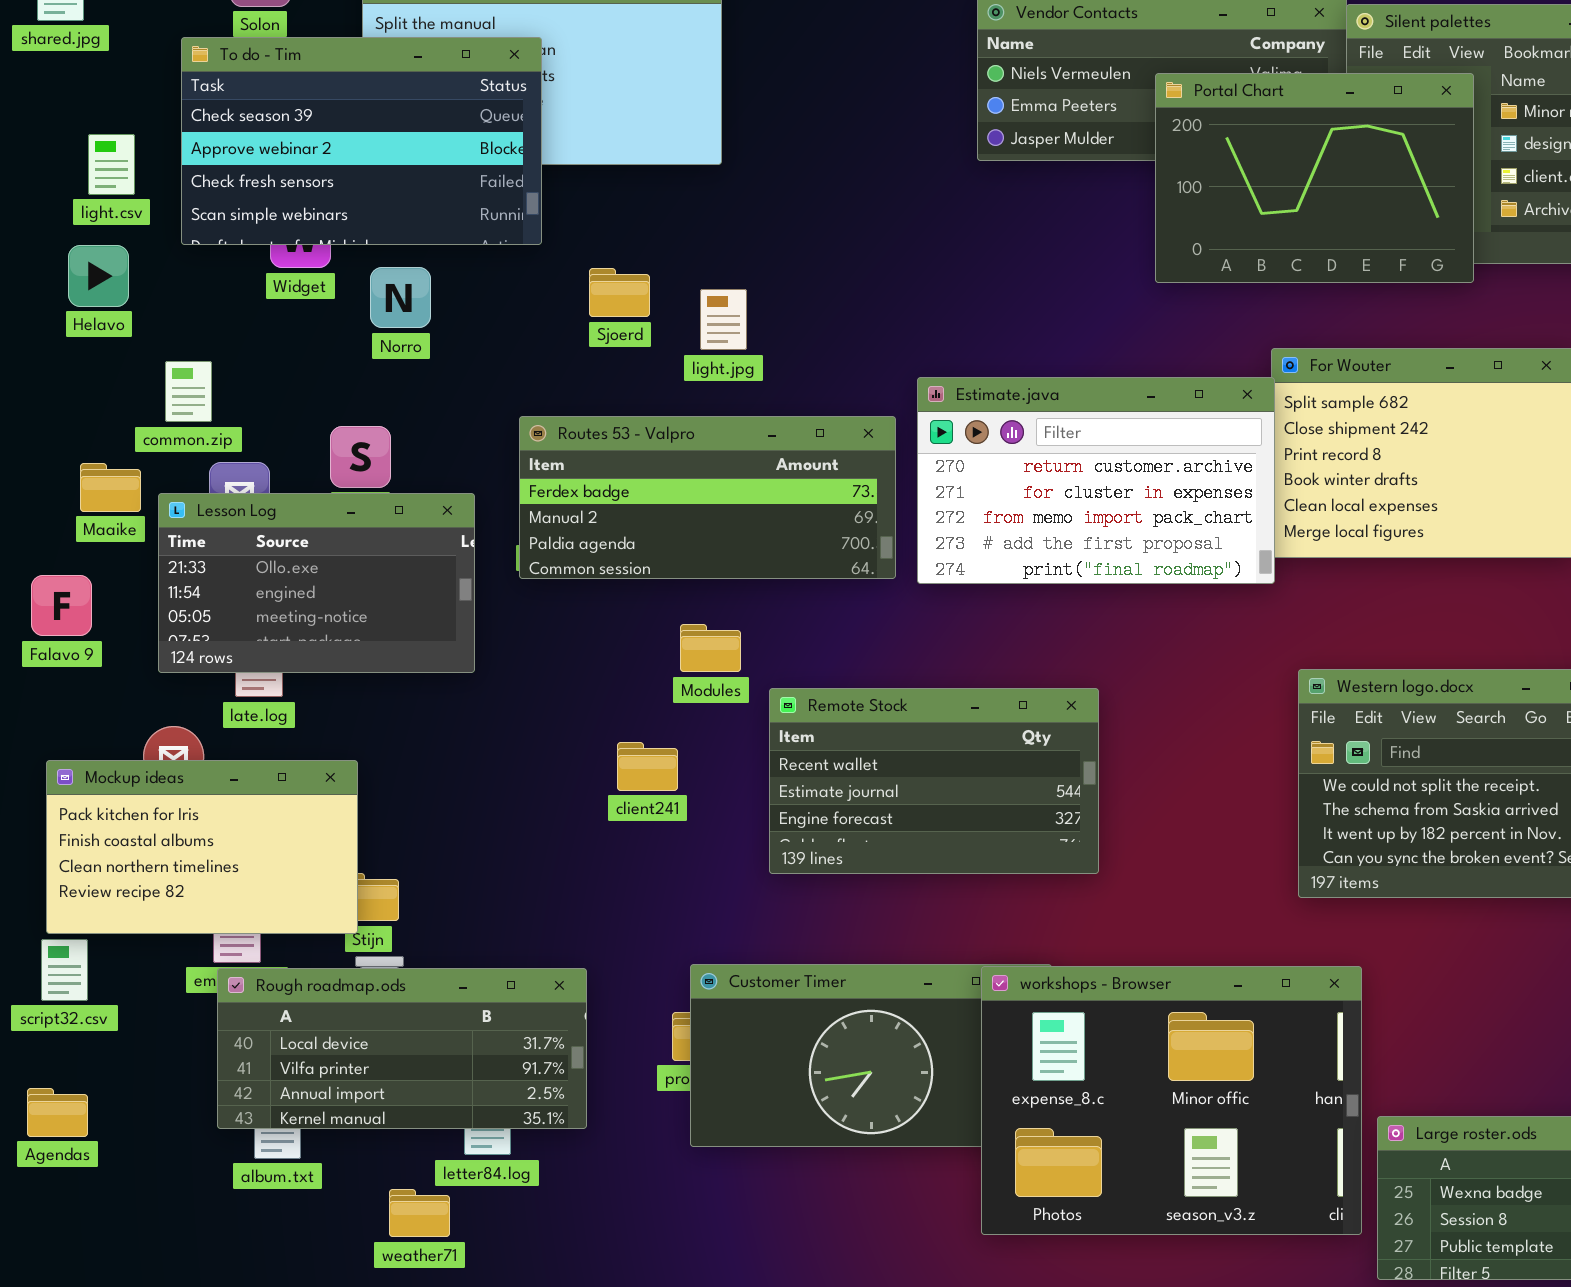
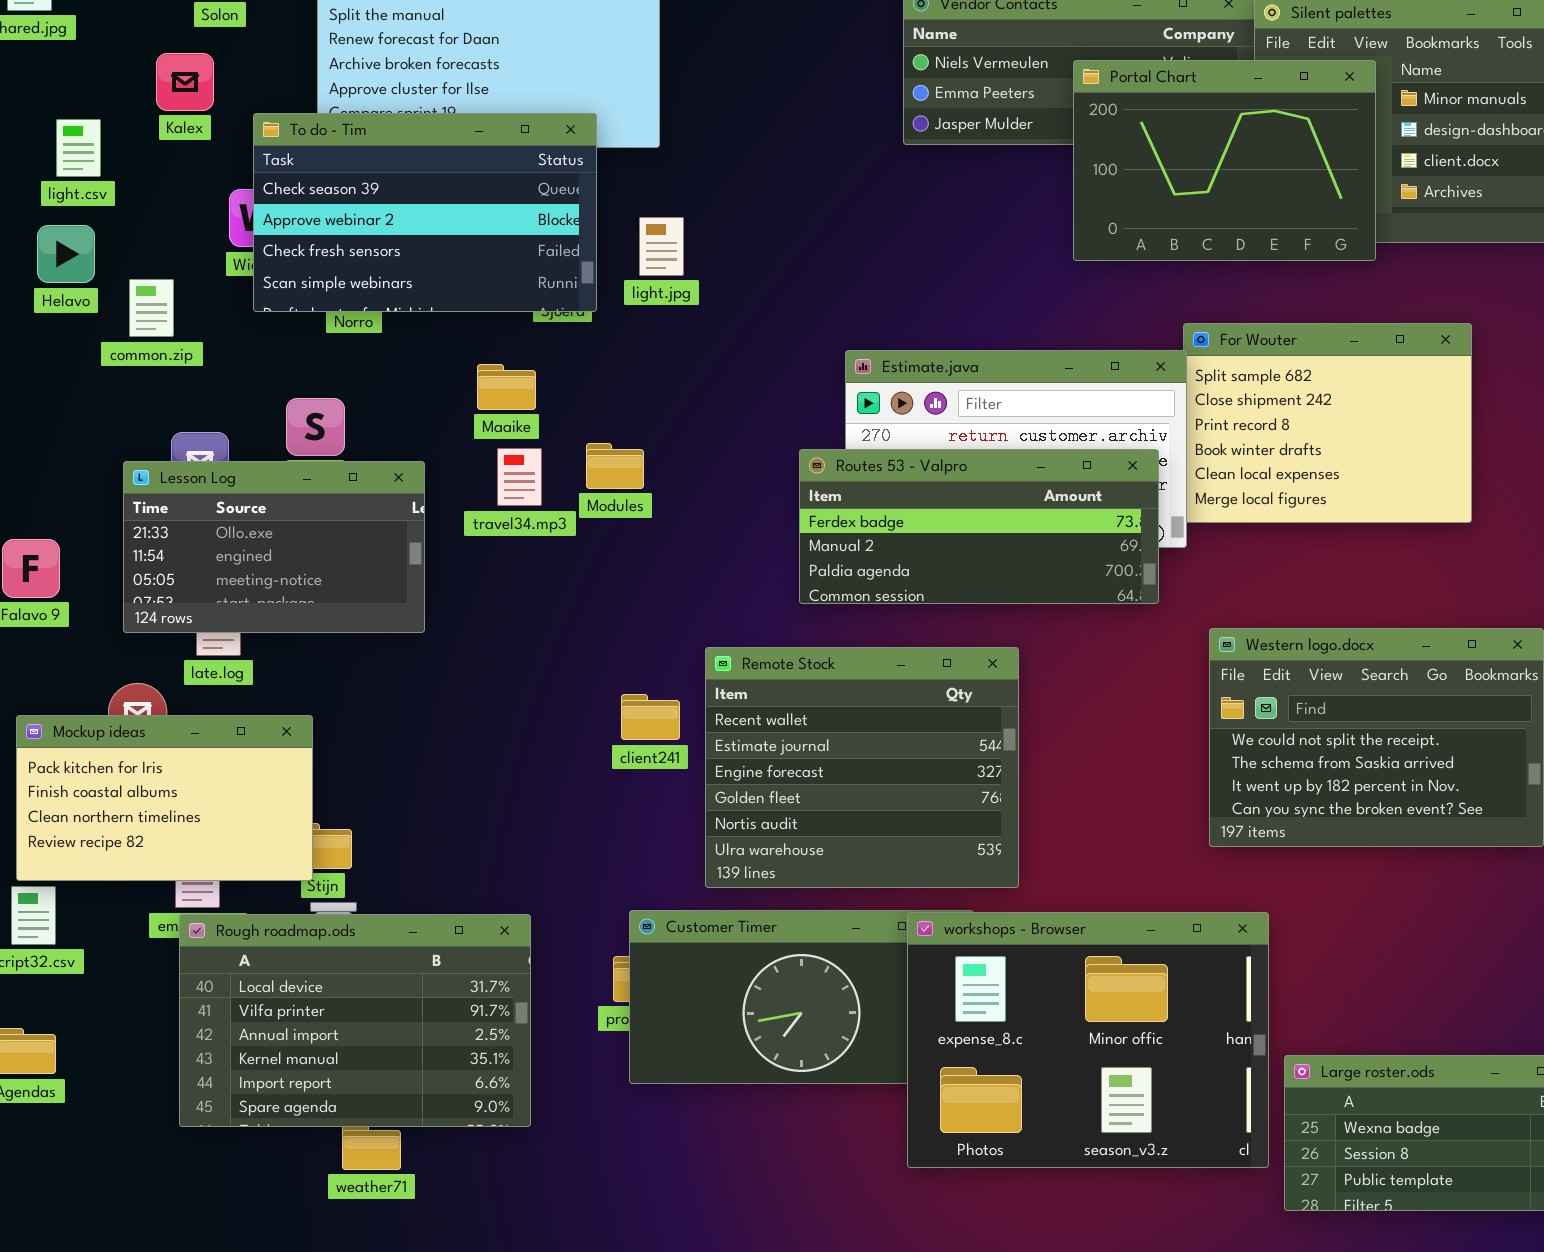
To do - Tim: [181,37,542,245] -> [253,113,597,312], moved
light.jpg: [700,289,747,350] -> [639,217,684,276], moved
common.zip: [165,361,212,422] -> [129,279,174,337], moved
Routes 53 - Valpro: [519,416,896,579] -> [799,449,1159,604], moved
Maaike: [80,463,141,512] -> [477,364,536,410], moved
Modules: [680,624,741,672] -> [586,443,644,489], moved
Remote Stock: [769,688,1099,874] -> [705,647,1019,888], resized
client241: [617,742,678,791] -> [621,694,680,740], moved
Rough roadmap.ods: [217,968,587,1129] -> [179,914,531,1127], resized

